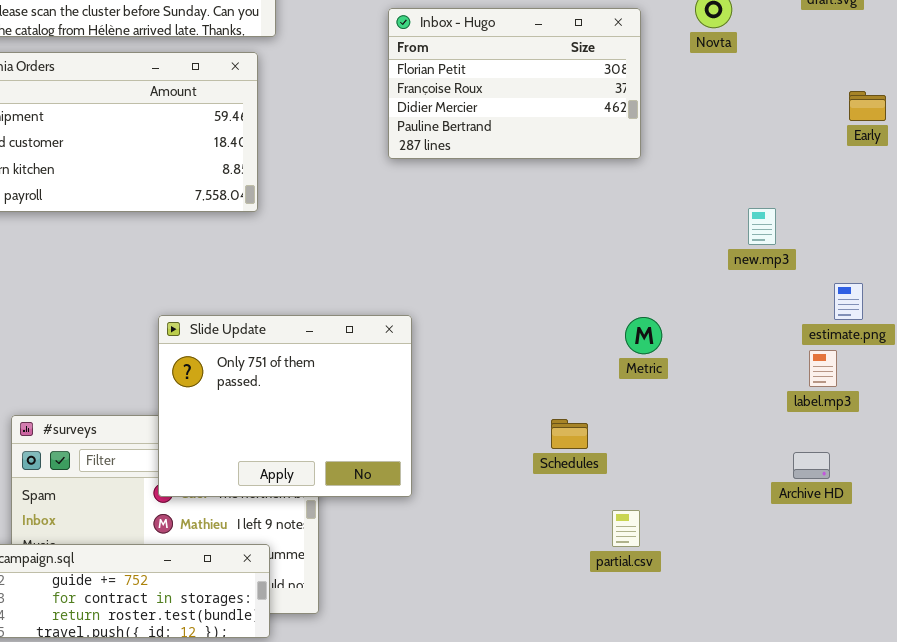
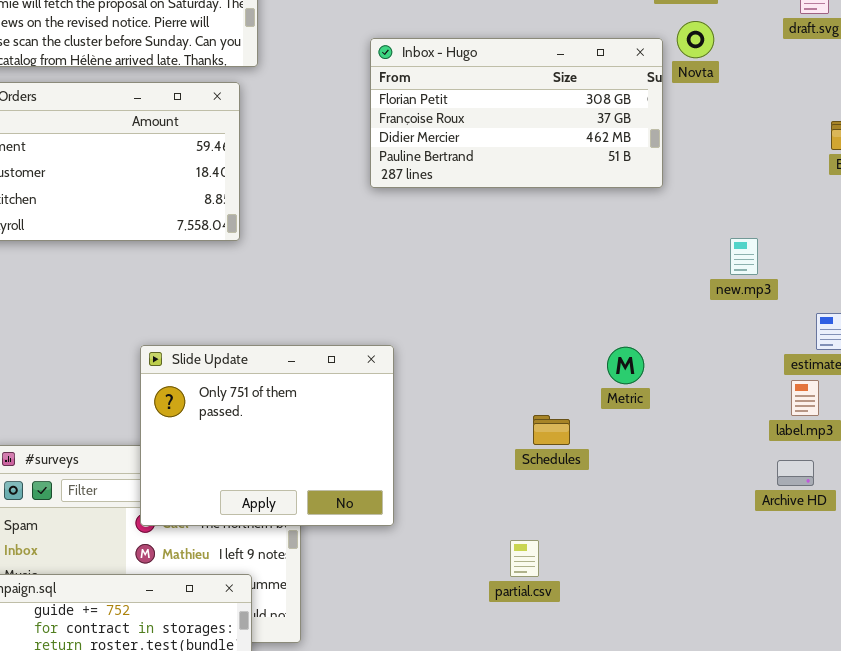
Inbox - Hugo: [388,8,641,159] -> [370,38,663,188], resized
Schedules: [551,419,588,449] -> [533,415,570,445], moved
Archive HD: [793,452,830,479] -> [777,460,814,486], moved
partial.csv: [612,510,640,547] -> [510,540,539,577], moved

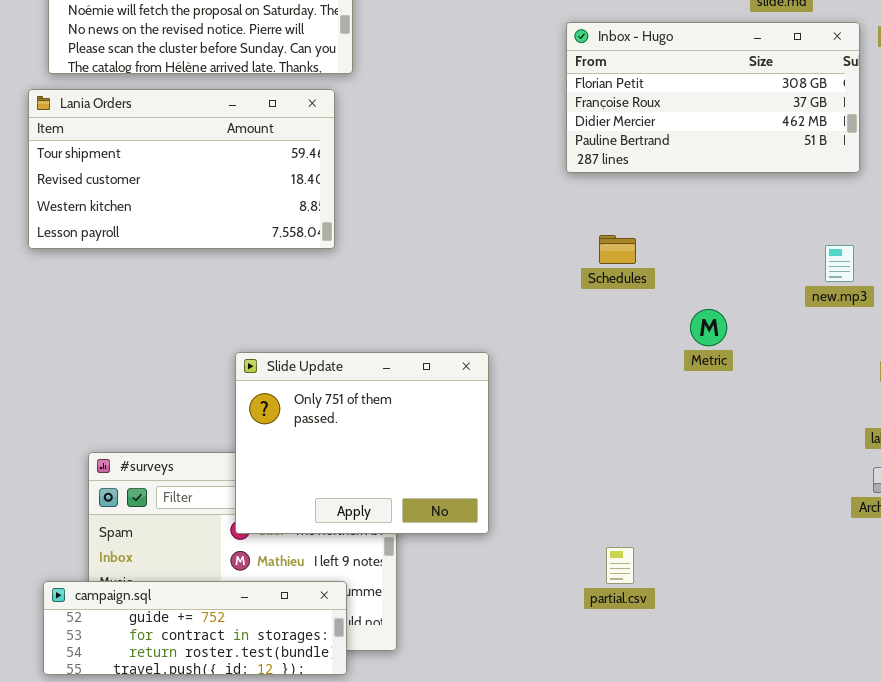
Inbox - Hugo: [370,38,663,188] -> [566,22,860,173], moved
Metric: [607,347,644,384] -> [690,309,727,346], moved
Schedules: [533,415,570,445] -> [599,235,636,264], moved

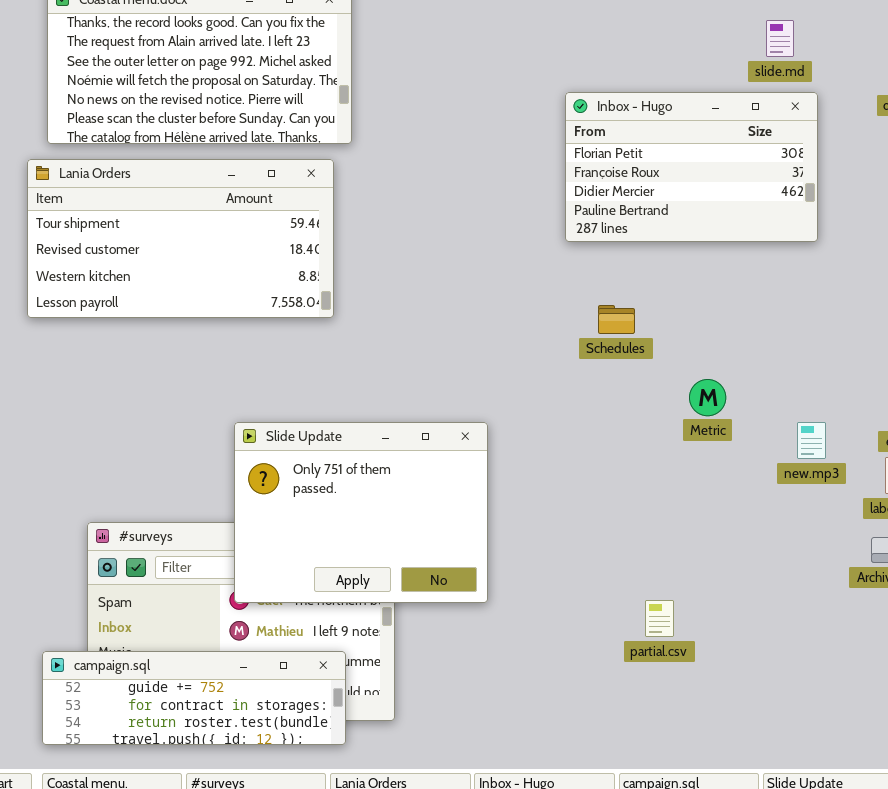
Inbox - Hugo: [566,22,860,173] -> [565,92,818,242], resized
new.mp3: [825,245,854,282] -> [797,422,826,459], moved
partial.csv: [606,547,634,584] -> [645,600,674,637], moved

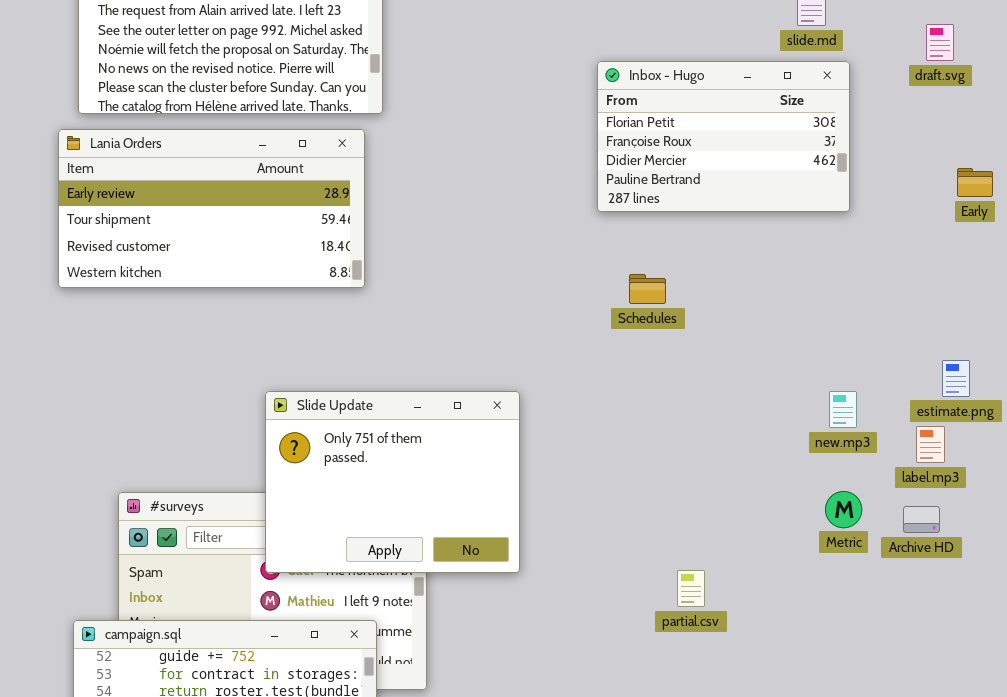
Lania Orders: [27,159,334,318] -> [58,129,365,288], scrolled up 1 row
Metric: [689,379,726,416] -> [825,491,862,528], moved

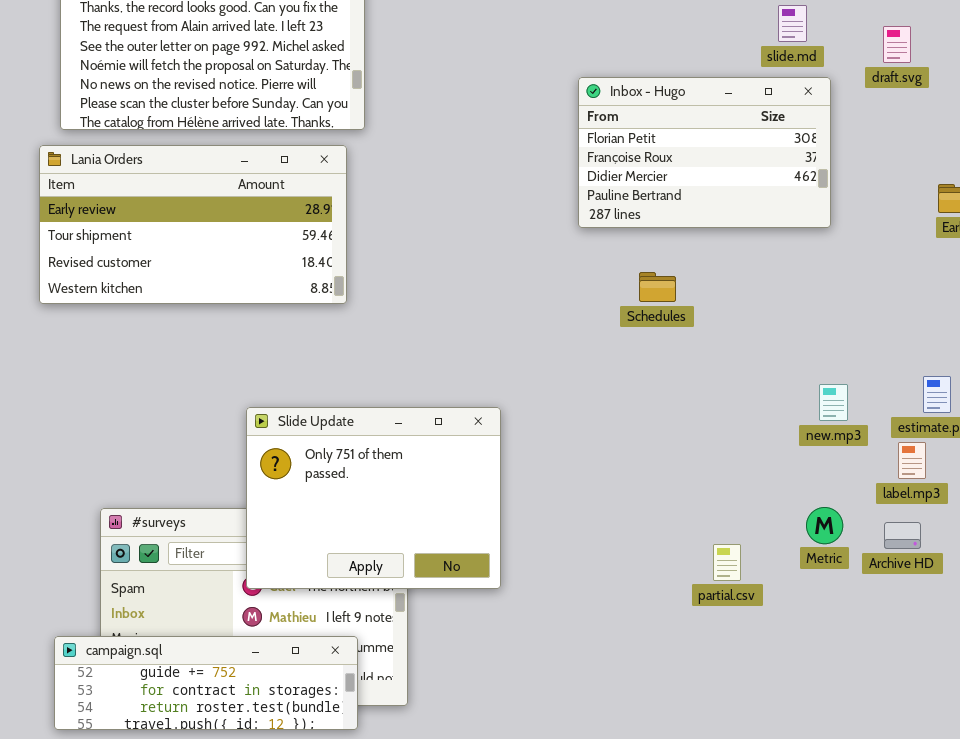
draft.svg: [926,24,954,61] -> [883,26,911,63], moved
Schedules: [629,274,666,304] -> [639,272,676,302], moved
new.mp3: [829,391,857,428] -> [819,384,848,421], moved
partial.csv: [677,570,705,607] -> [713,544,741,581], moved

